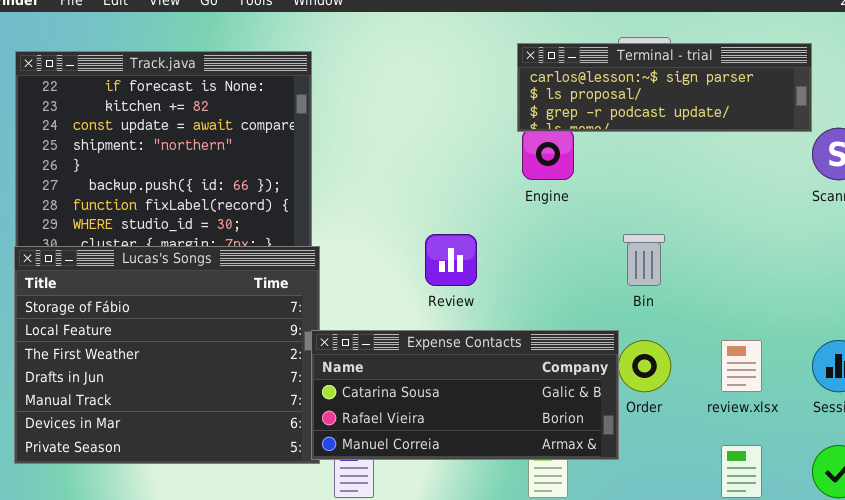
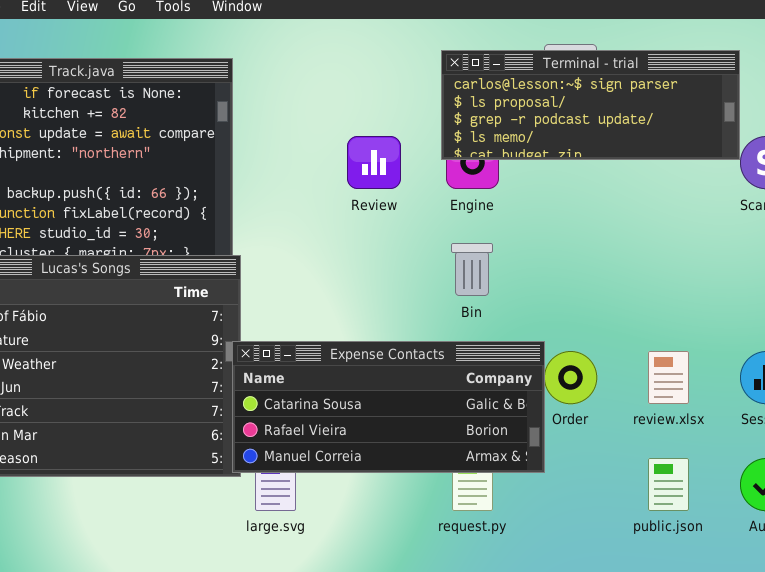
Terminal - trial: [517,43,812,132] -> [441,50,740,160], resized
Review: [425,234,477,286] -> [347,136,401,189], moved
Bin: [623,234,665,286] -> [451,243,493,296], moved

